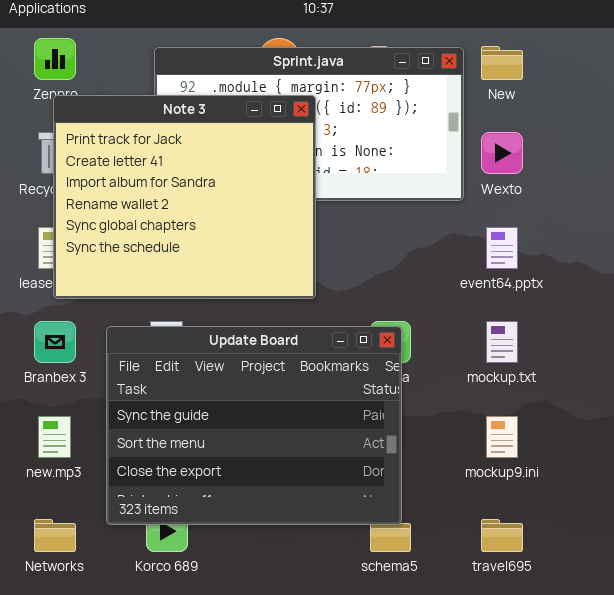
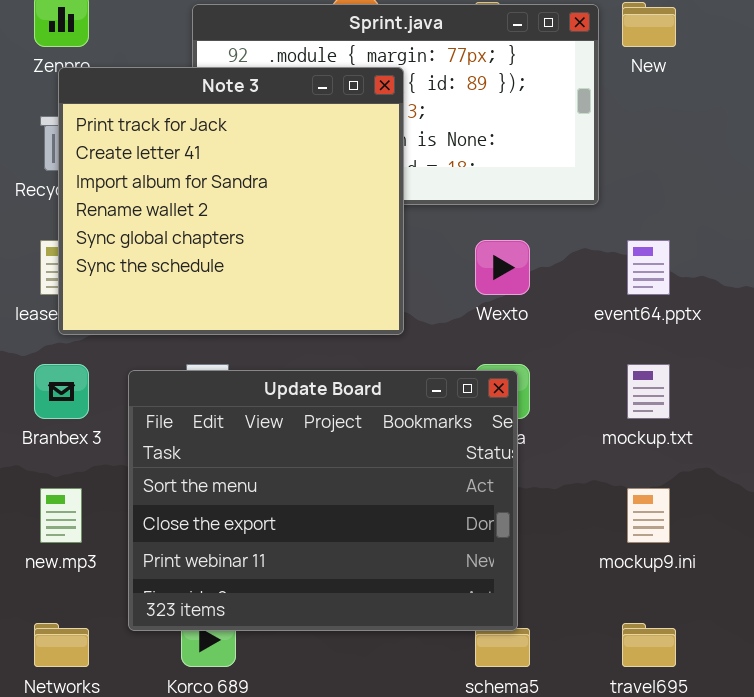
Wexto: [481,132,523,174] -> [475,240,530,295], moved
Update Board: [106,326,402,525] -> [128,370,518,631], scrolled down 1 row

